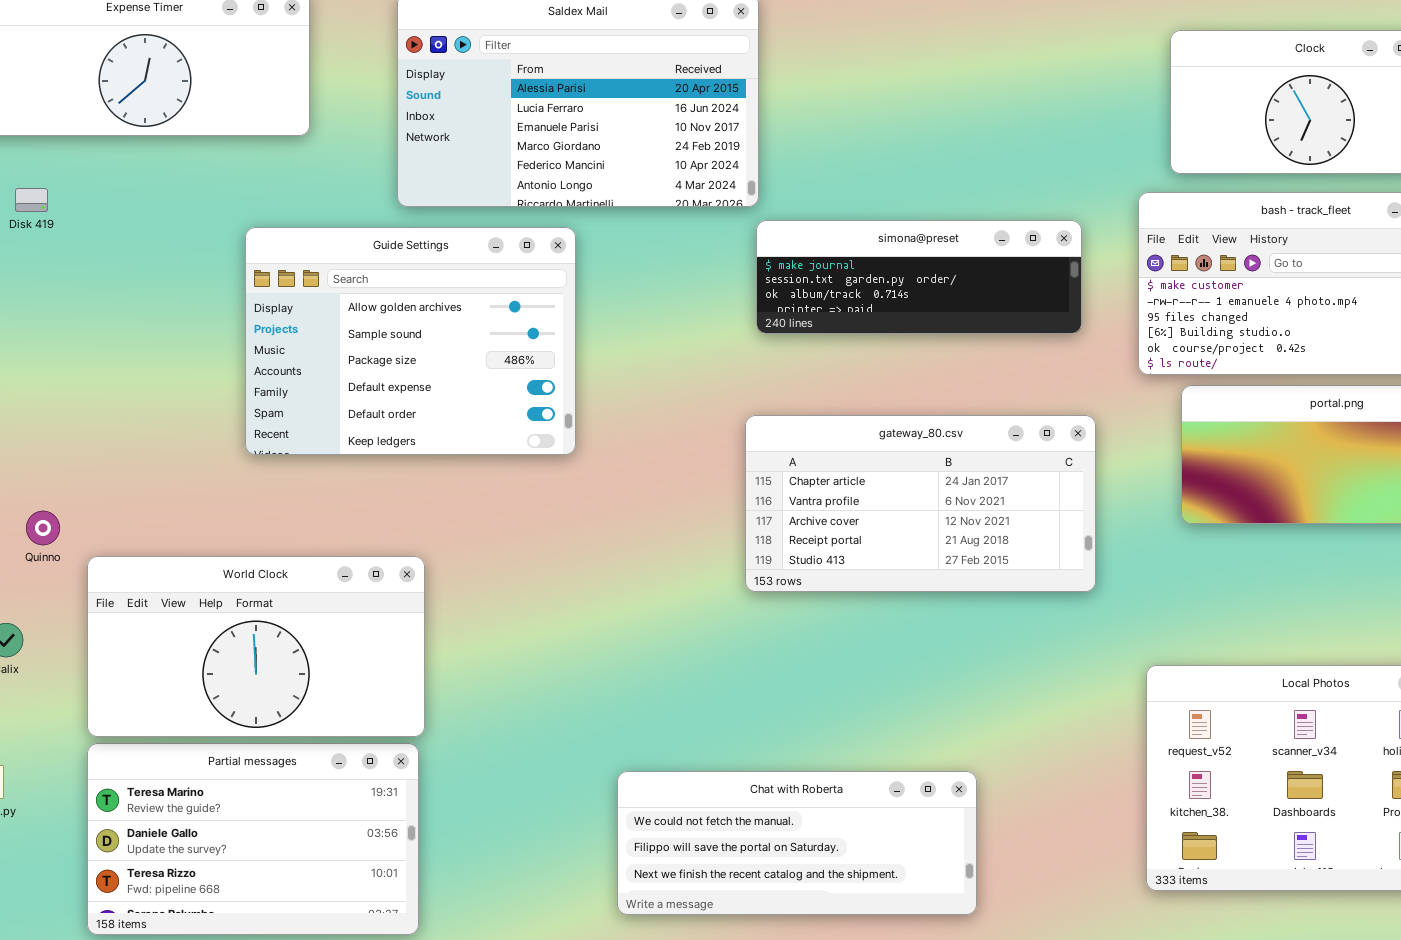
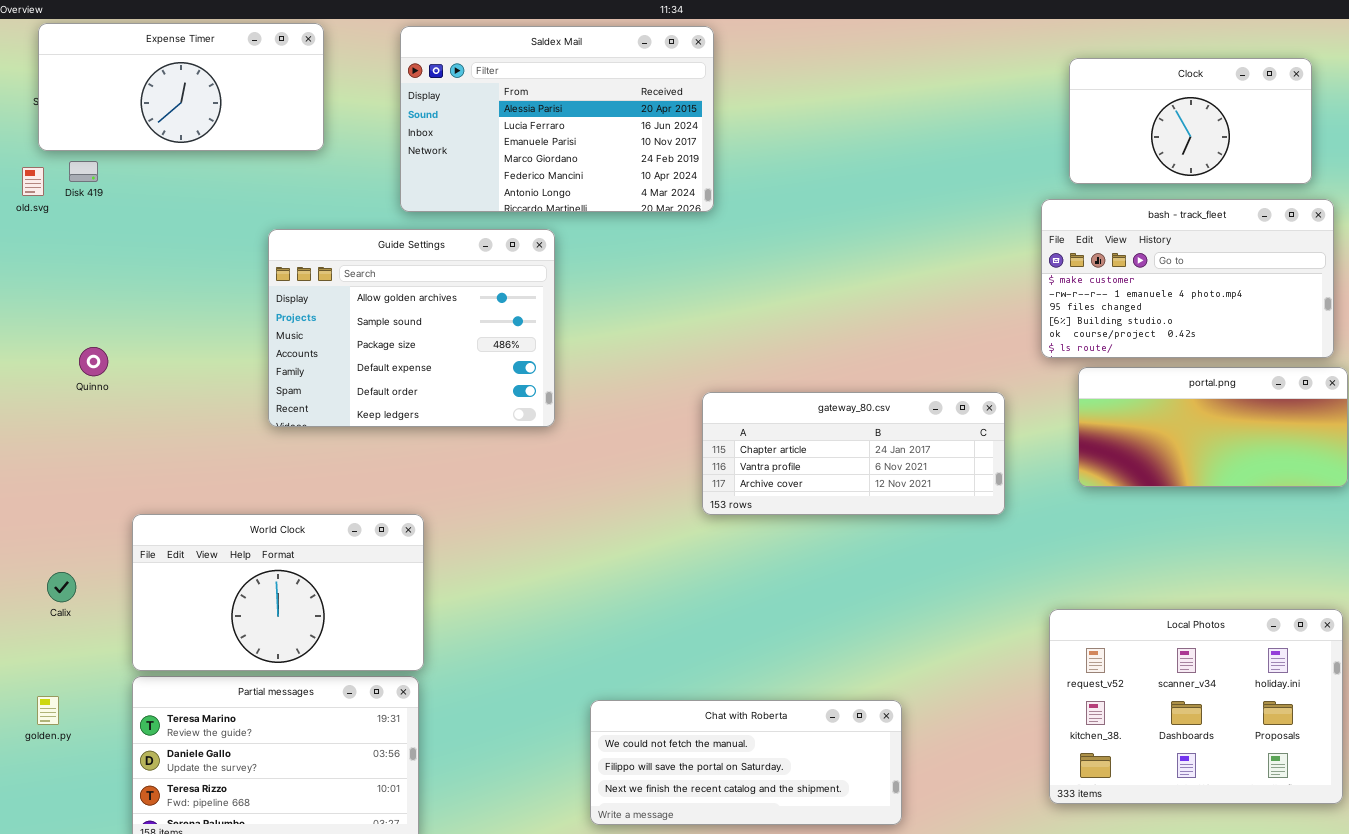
Disk 419: [15,188,48,212] -> [69,161,98,182], moved
simona@preset: [756,220,1082,334] -> none, closed
gateway_80.csv: [745,415,1096,592] -> [702,392,1005,515], resized
Quinno: [26,511,60,545] -> [79,347,108,376], moved

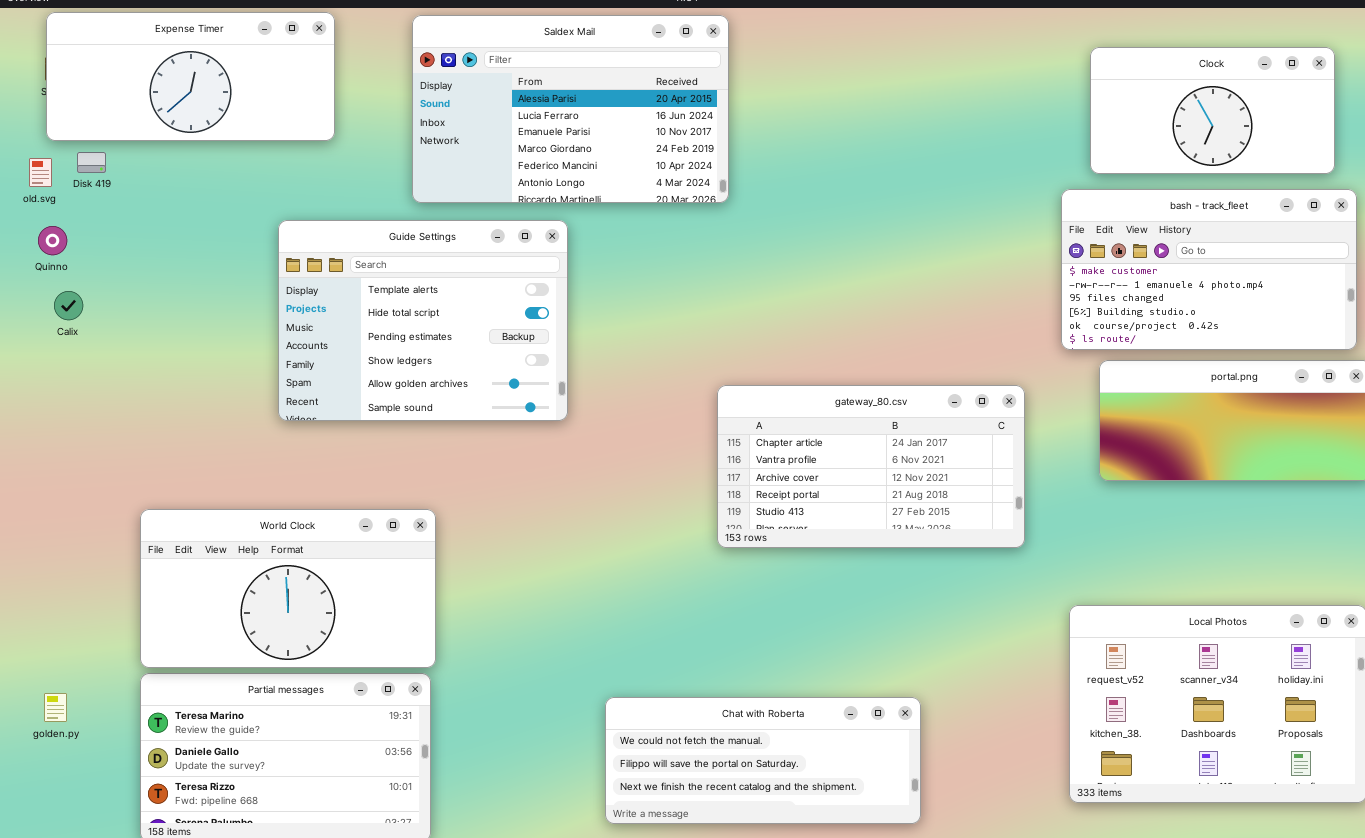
Guide Settings: [268,229,555,427] -> [278,220,568,421], scrolled up 4 rows
Quinno: [79,347,108,376] -> [38,226,67,255], moved
gateway_80.csv: [702,392,1005,515] -> [717,385,1025,548], resized
Calix: [47,572,76,602] -> [54,291,83,320], moved

